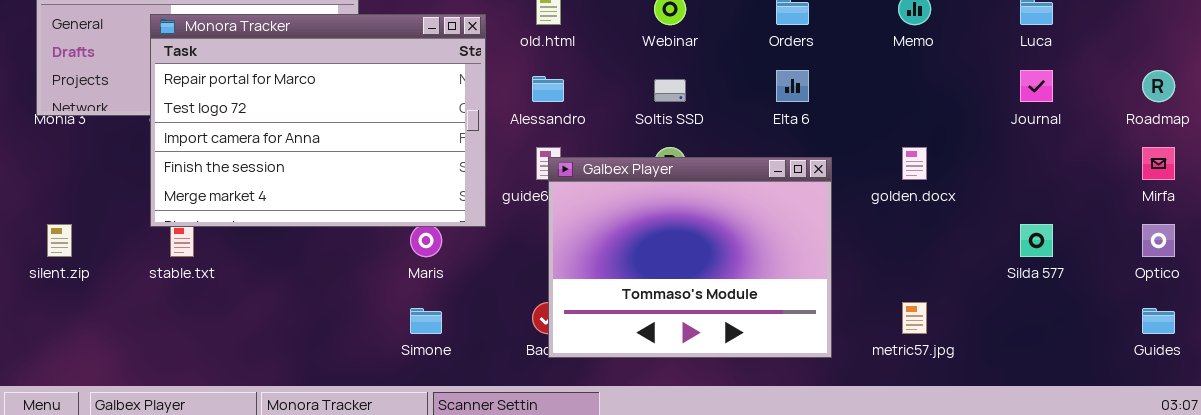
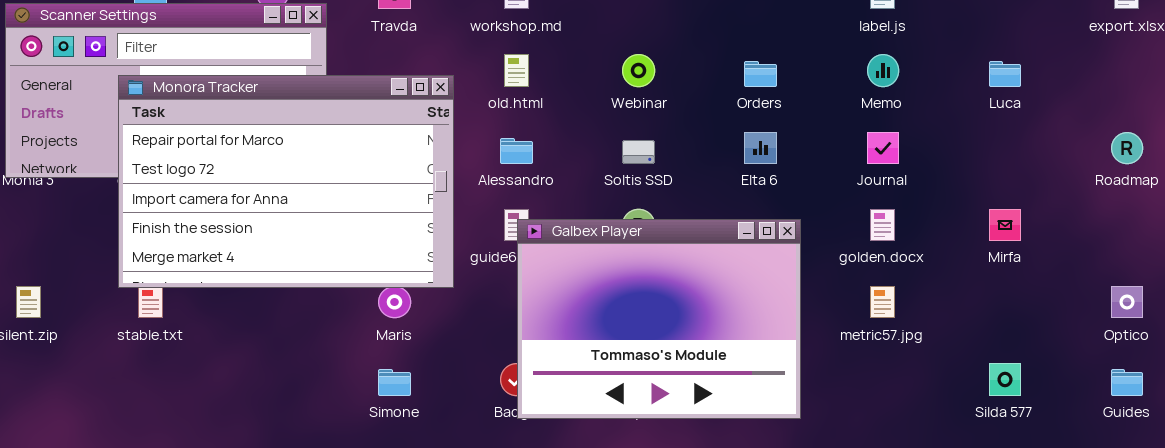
Journal: [1020,70,1053,102] -> [867,132,899,164], moved
Mirfa: [1142,147,1175,180] -> [989,209,1021,241], moved
Silda 577: [1020,224,1053,257] -> [989,363,1021,396], moved
metric57.jpg: [902,302,927,334] -> [870,286,895,318], moved

